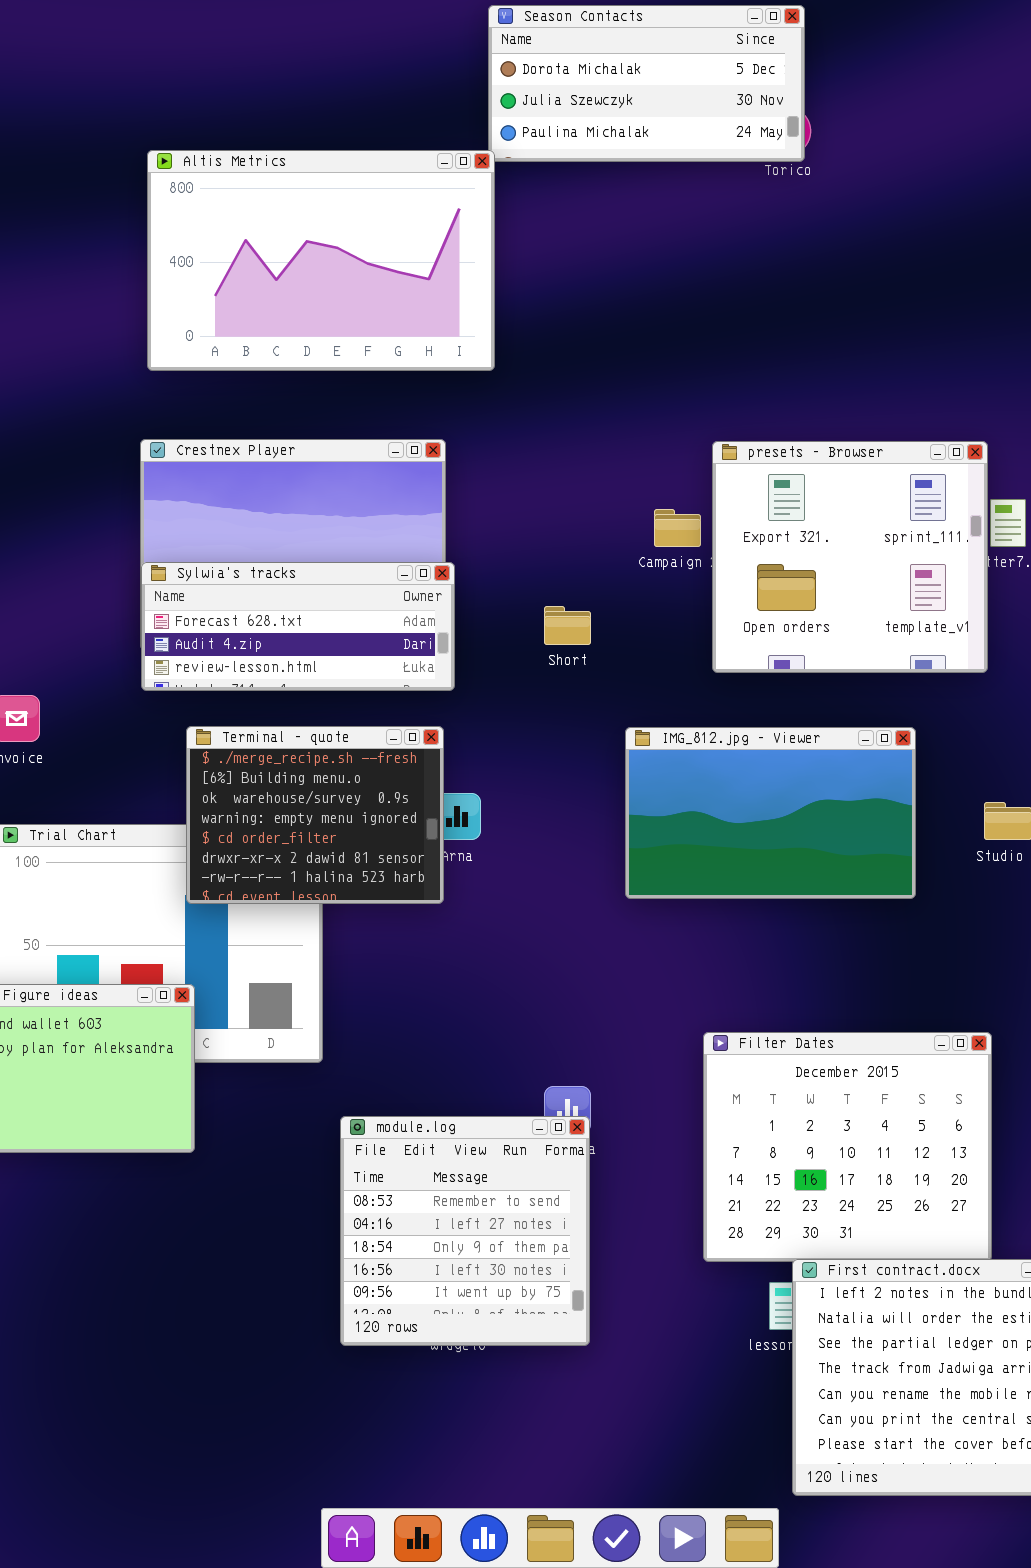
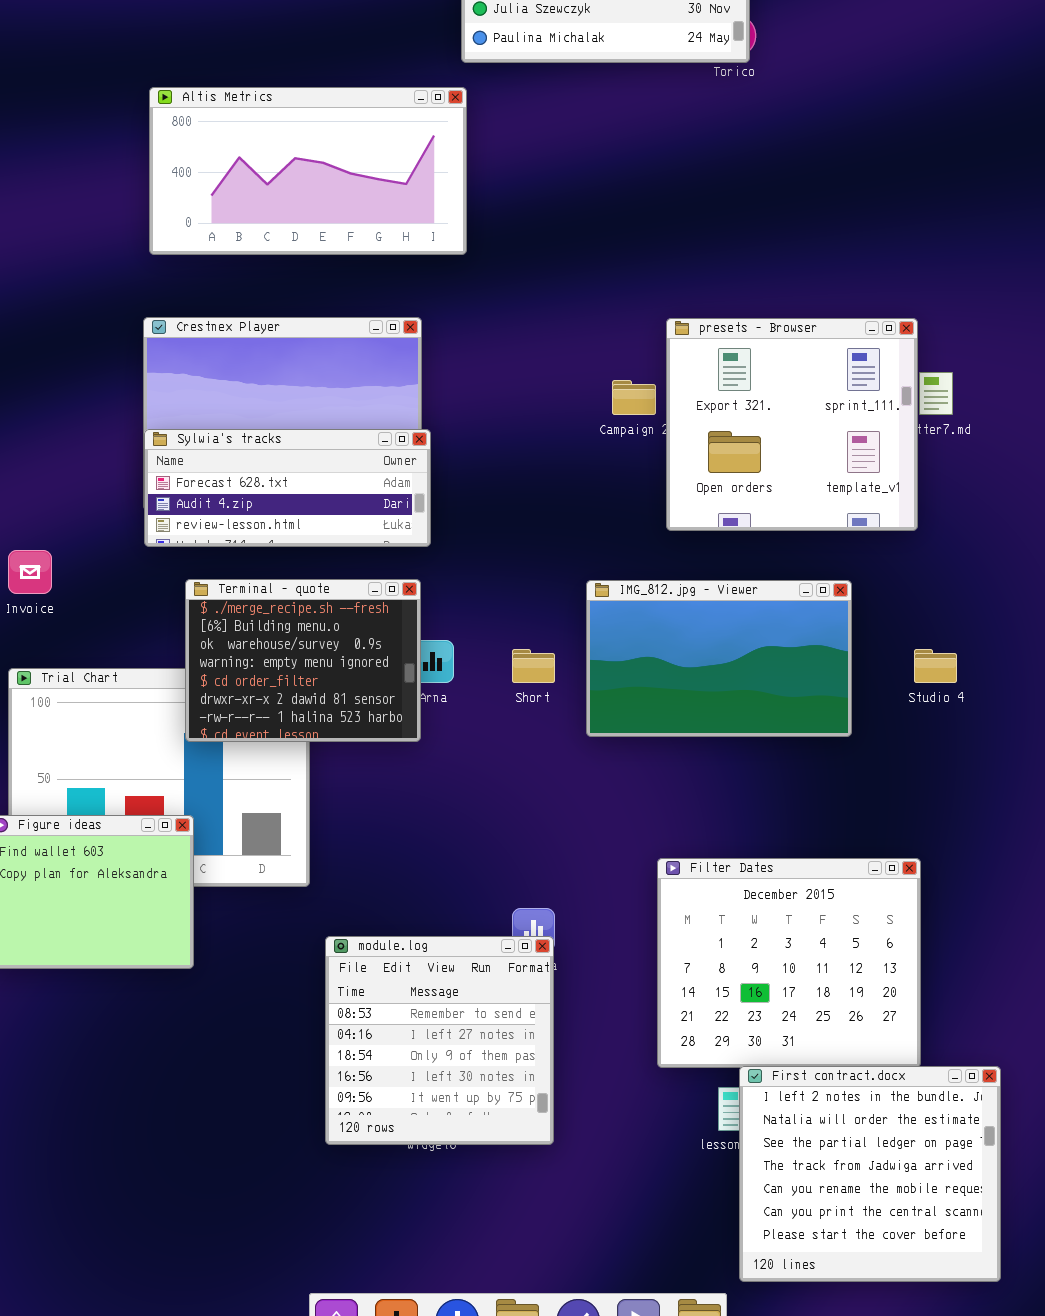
Altis Metrics: [147,150,495,371] -> [149,87,467,255], resized
Short: [544,606,591,645] -> [512,649,555,683], moved

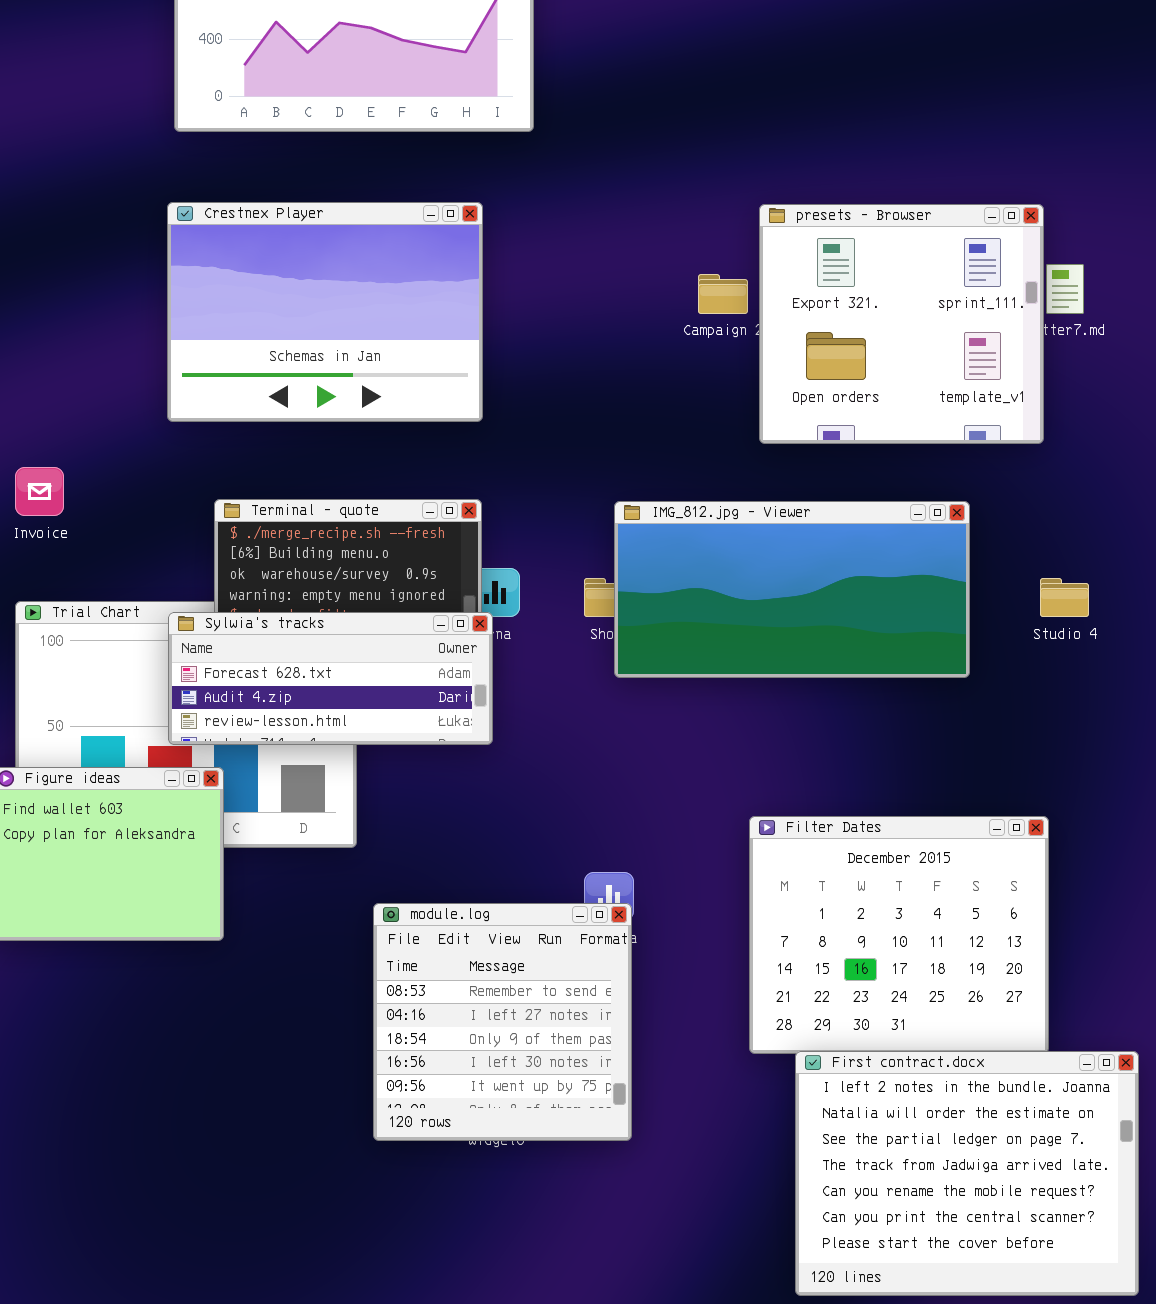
Sylwia's tracks: [144,429,431,547] -> [168,612,493,745], moved
IMG_812.jpg - Viewer: [586,580,852,737] -> [614,501,970,678], resized
First contract.docx: [739,1066,1001,1282] -> [795,1051,1139,1296], resized

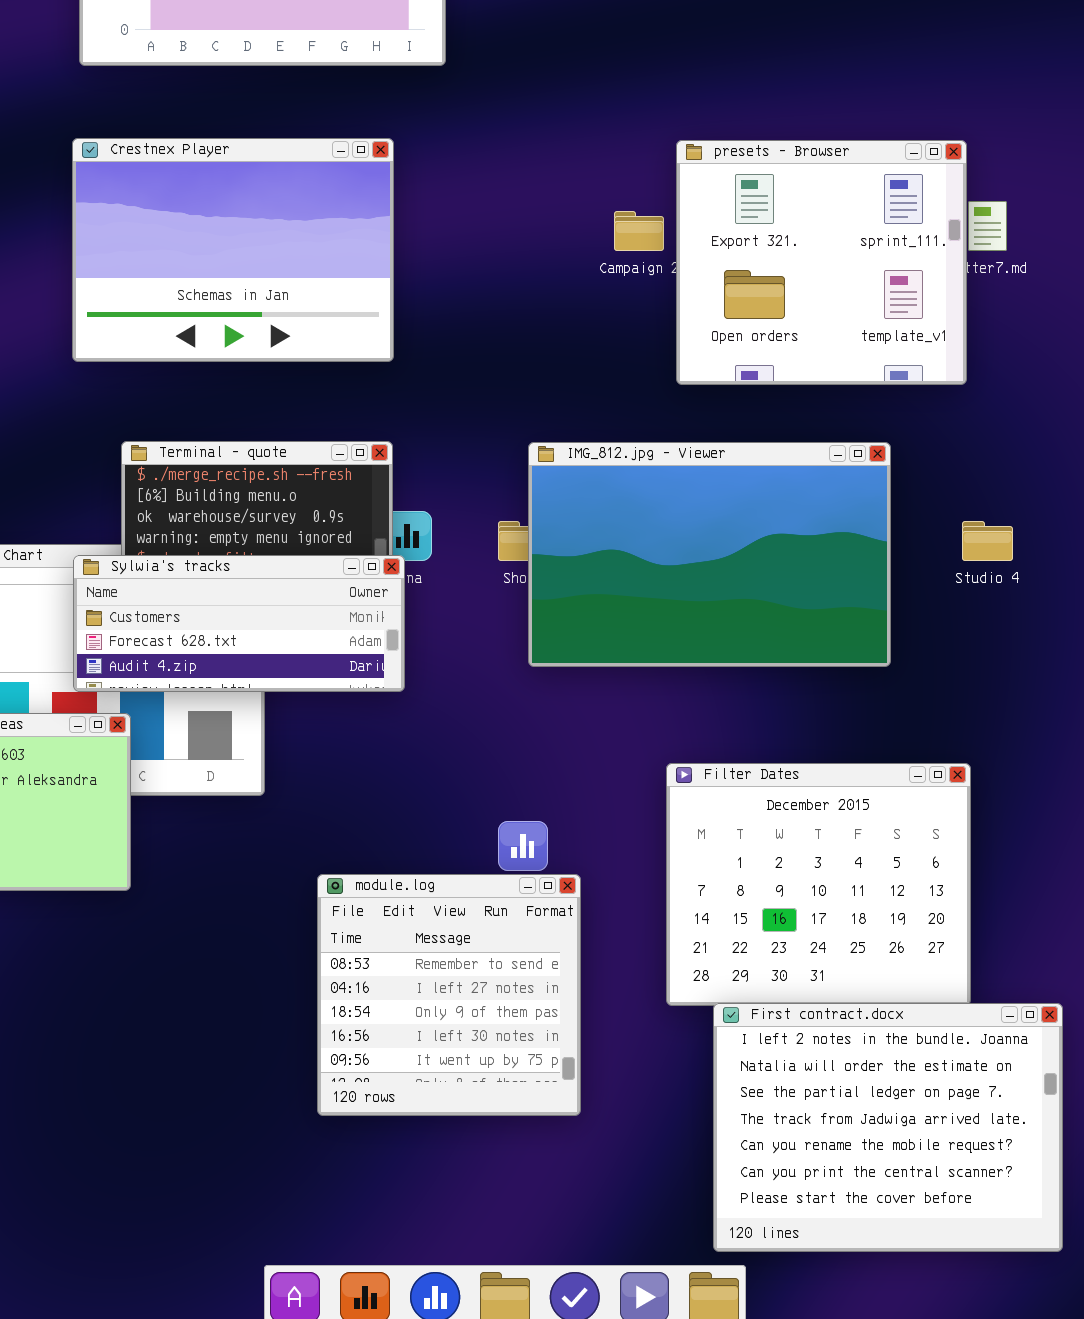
IMG_812.jpg - Viewer: [614,501,970,678] -> [528,442,891,667], resized
Sylwia's tracks: [168,612,493,745] -> [73,555,405,692], scrolled up 1 row
module.log: [373,903,632,1141] -> [317,874,581,1116], moved

